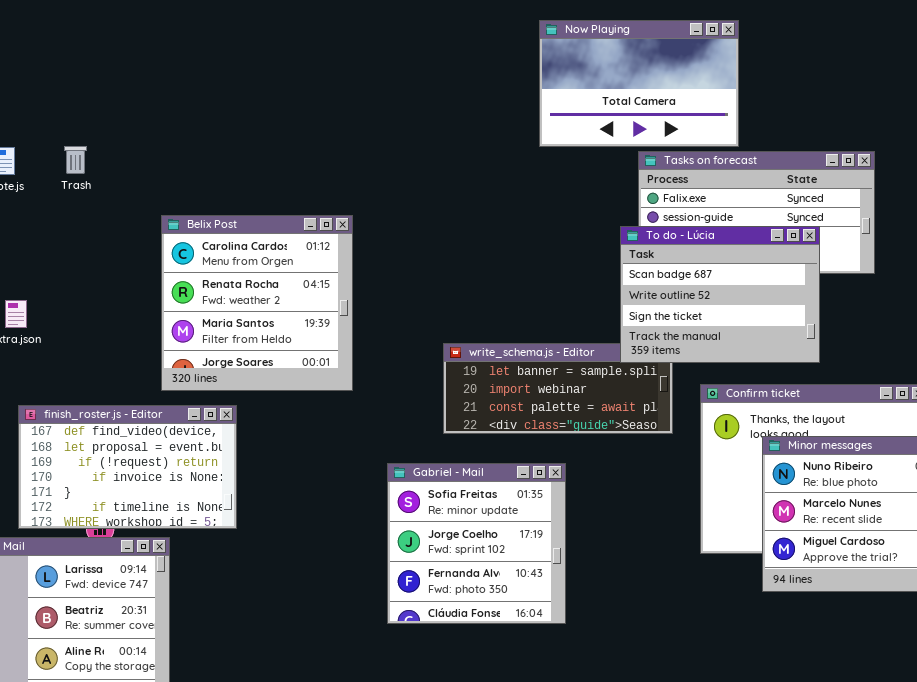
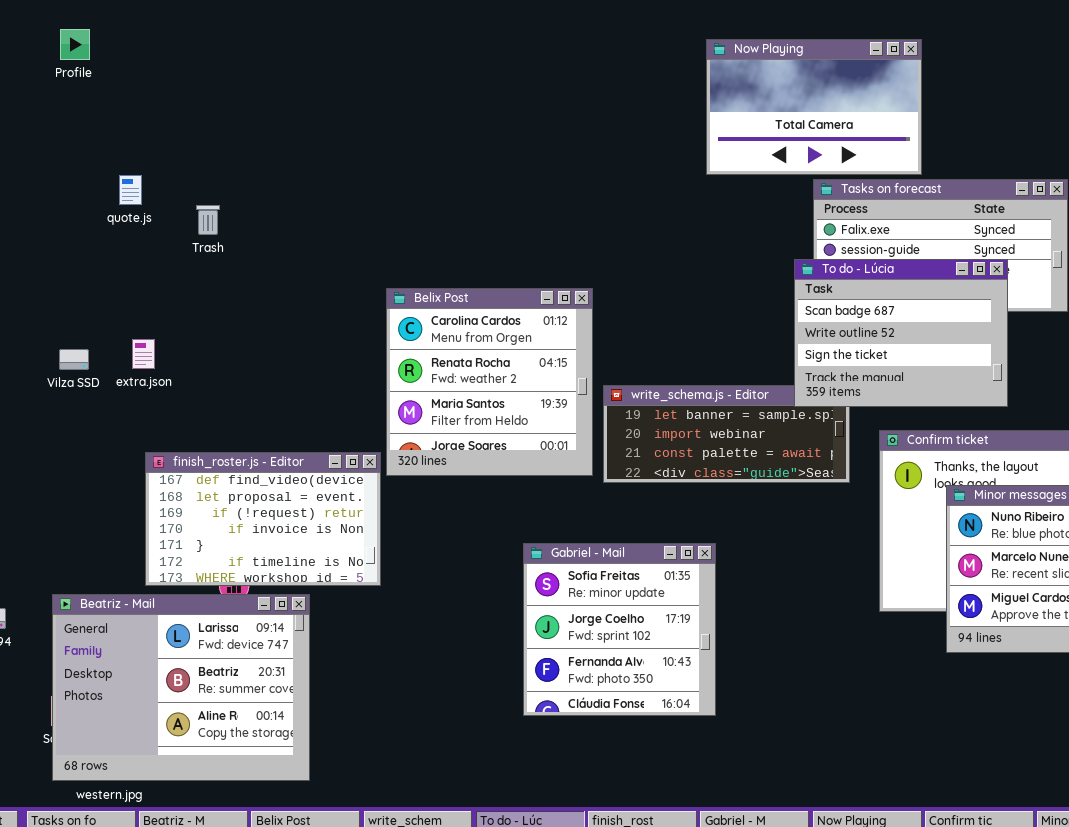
Trash: [64,146,87,174] -> [196,205,220,235], moved
Belix Post: [161,215,353,391] -> [386,288,593,476], moved
Gabriel - Mail: [387,463,566,624] -> [523,543,716,716], moved

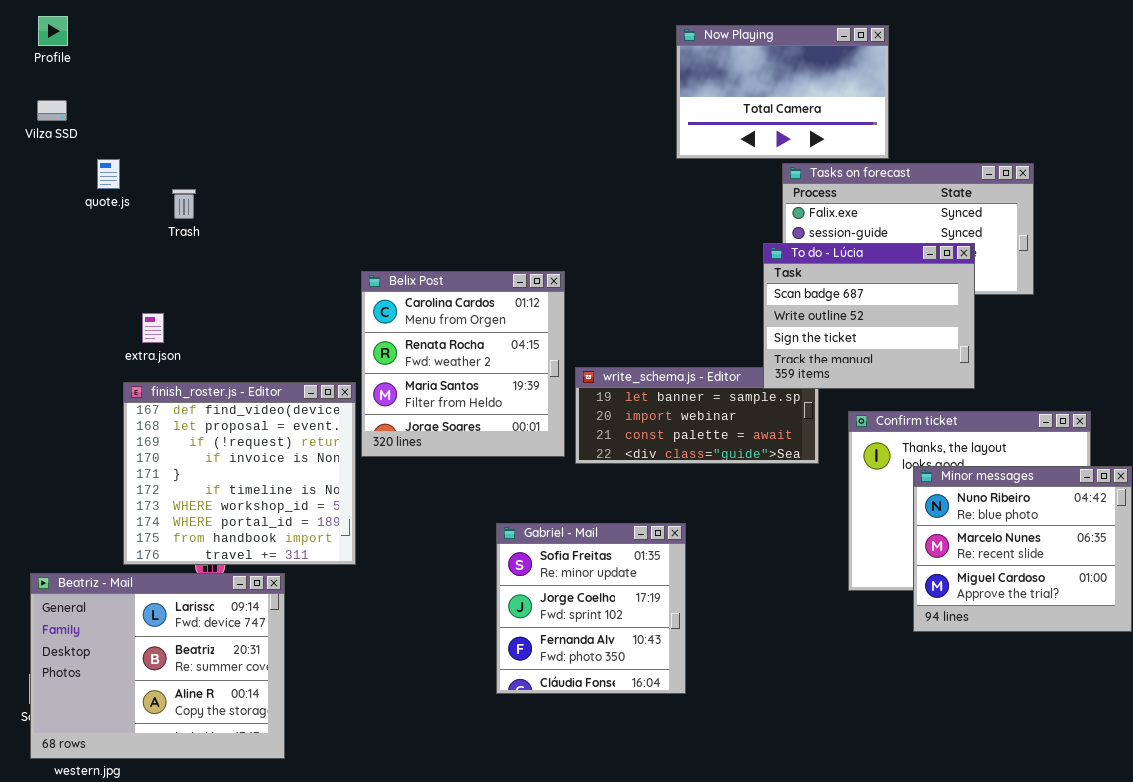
extra.json: [132,339,155,369] -> [142,313,164,343], moved
Vilza SSD: [59,349,89,370] -> [37,100,67,121], moved
finish_roster.js - Editor: [145,452,381,586] -> [123,382,356,565], resized

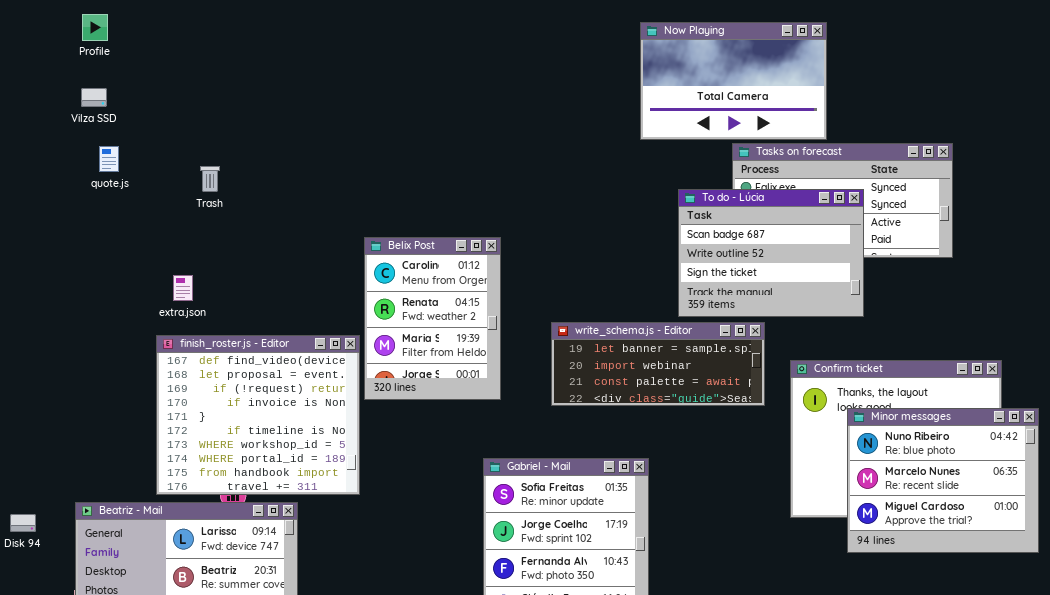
quote.js: [97,159,120,189] -> [99,146,119,172], moved
To do - Lúcia: [763,243,975,389] -> [678,189,864,317], moved
Belix Post: [361,271,565,457] -> [364,237,501,400], resized

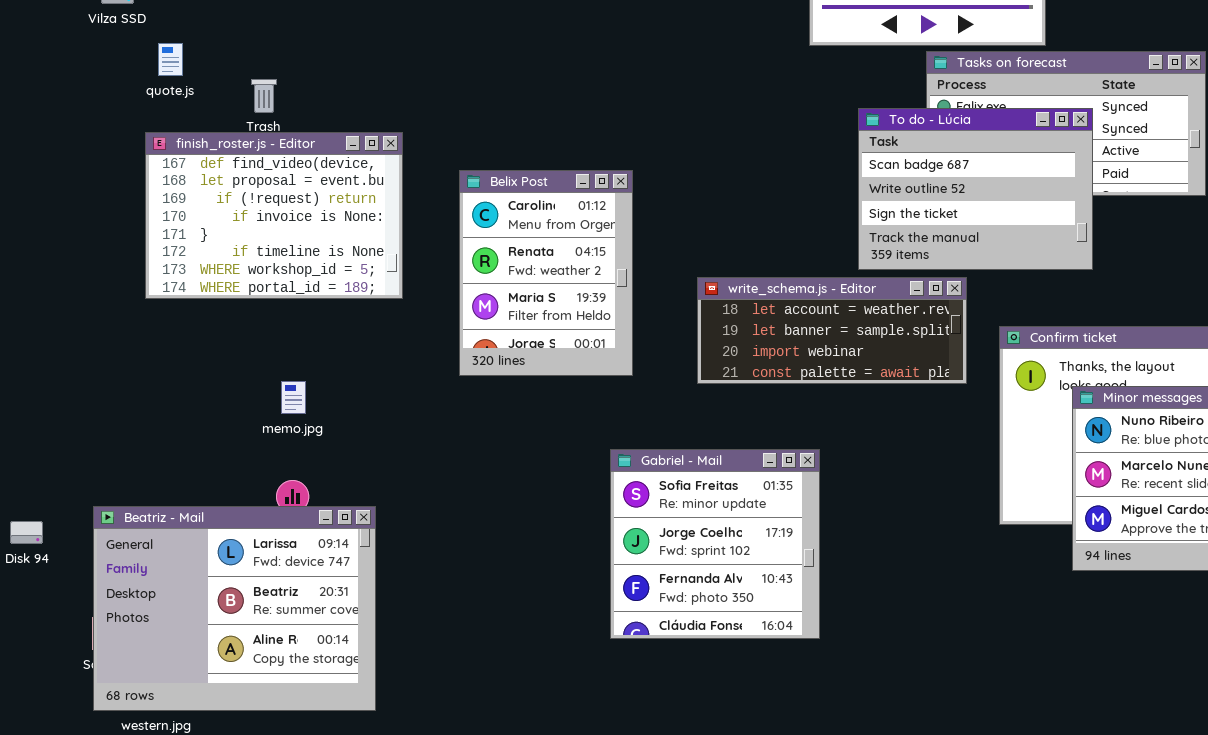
quote.js: [99,146,119,172] -> [158,43,183,76], moved
write_schema.js - Editor: [551,322,765,406] -> [697,277,967,384], scrolled up 1 row
finish_roster.js - Editor: [156,335,360,495] -> [145,132,403,299], moved, resized

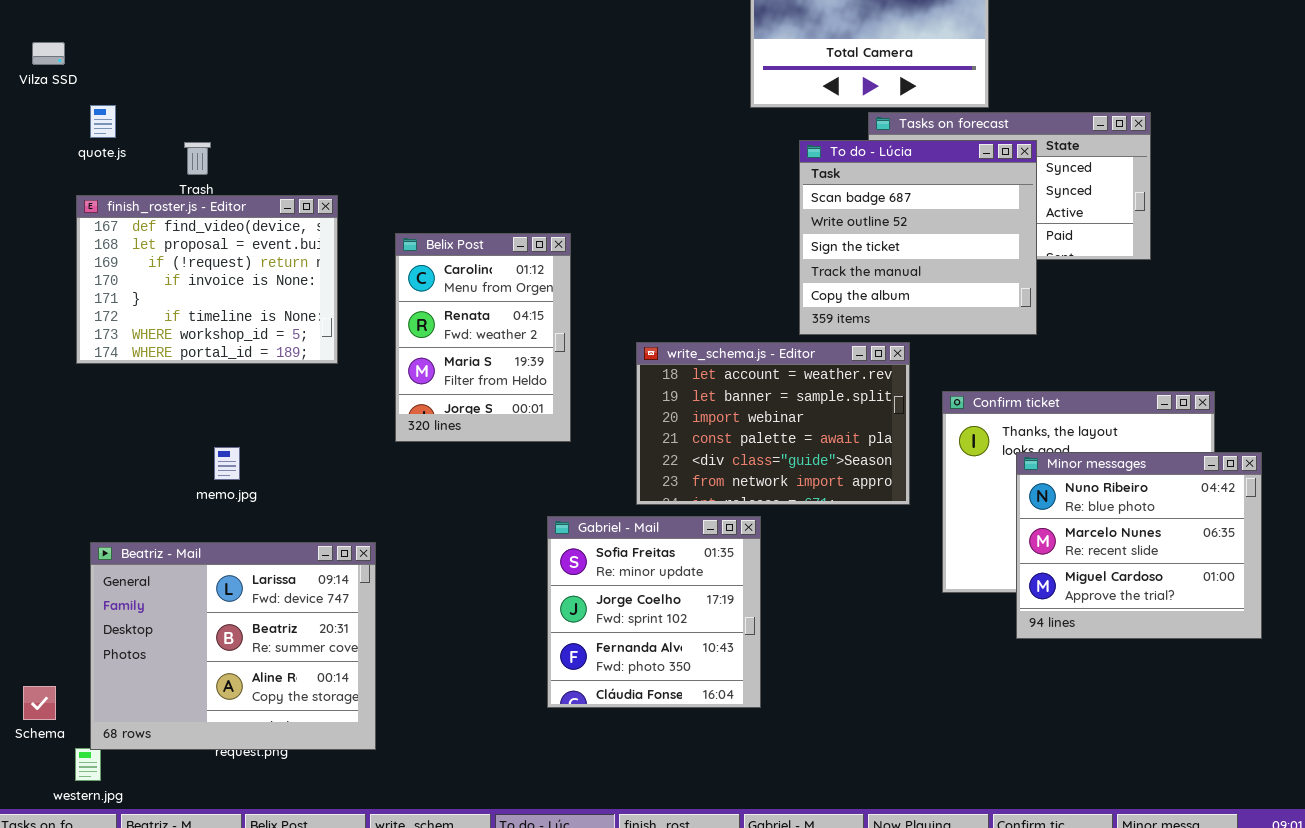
To do - Lúcia: [858,108,1093,270] -> [799,140,1037,335], resized
write_schema.js - Editor: [697,277,967,384] -> [636,342,910,505], resized
Beatriz - Mail: [93,506,376,711] -> [90,542,376,750], moved

